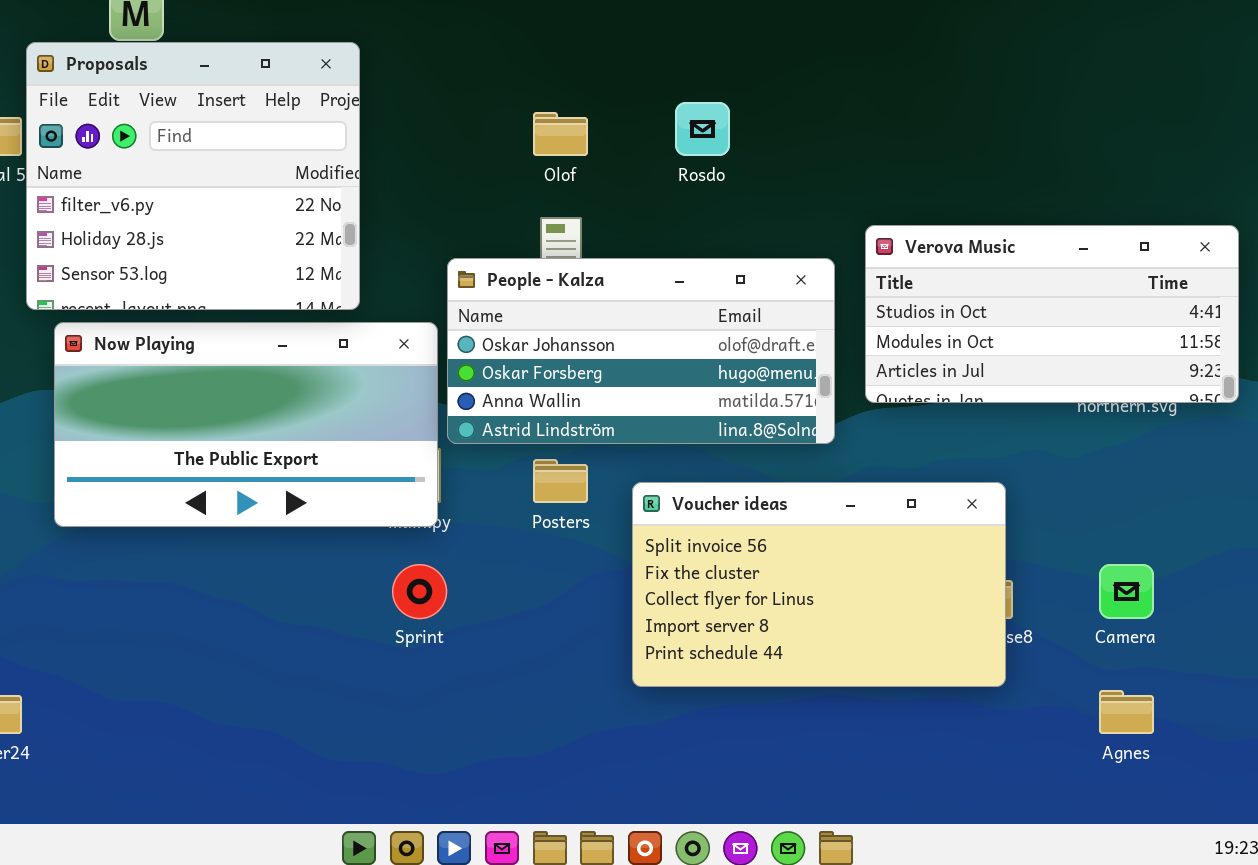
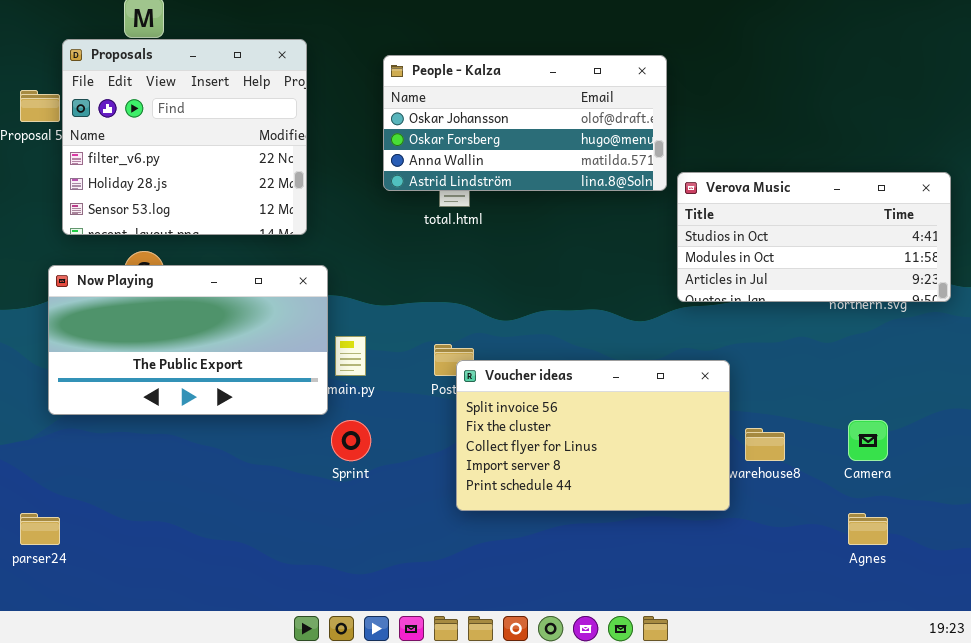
People - Kalza: [447,258,835,444] -> [383,55,667,191], moved
Now Playing: [54,322,438,527] -> [48,265,328,415], moved
Voucher ideas: [632,482,1006,687] -> [456,360,730,511], moved

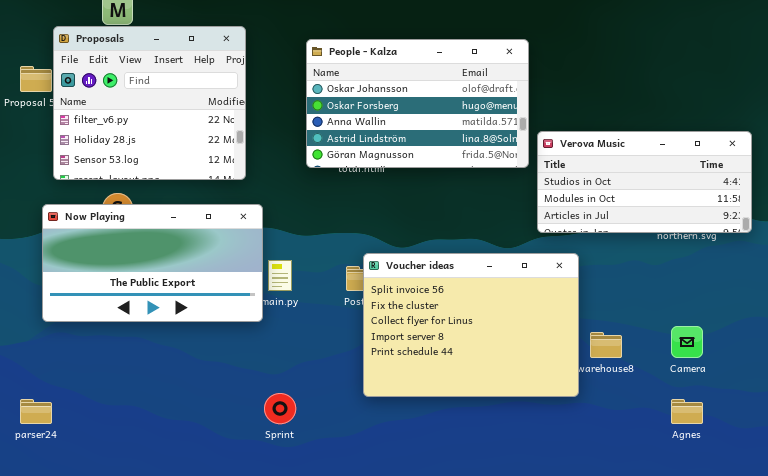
People - Kalza: [383,55,667,191] -> [306,39,529,168], resized
Voucher ideas: [456,360,730,511] -> [363,253,579,397], resized
Sprint: [331,420,371,461] -> [264,393,296,424], moved

